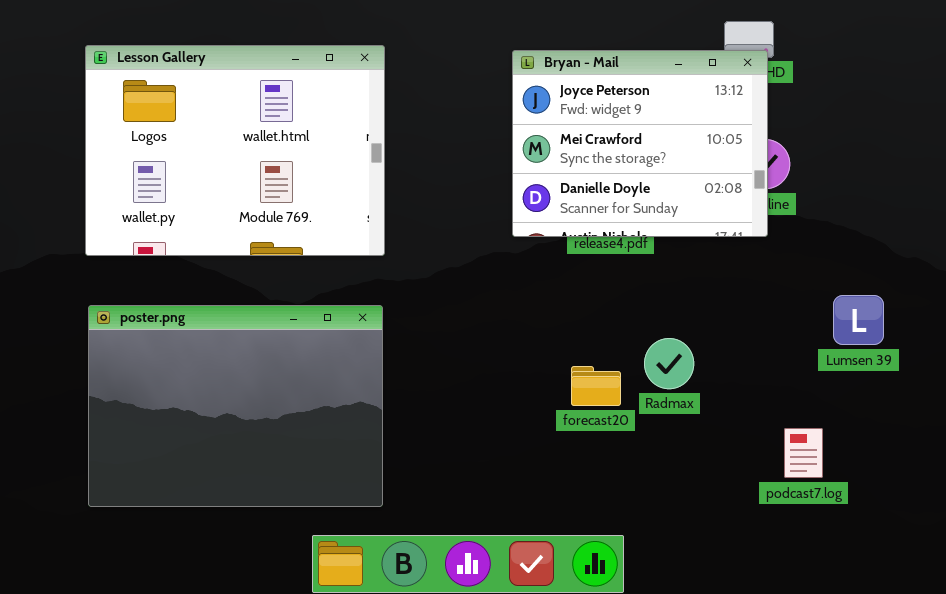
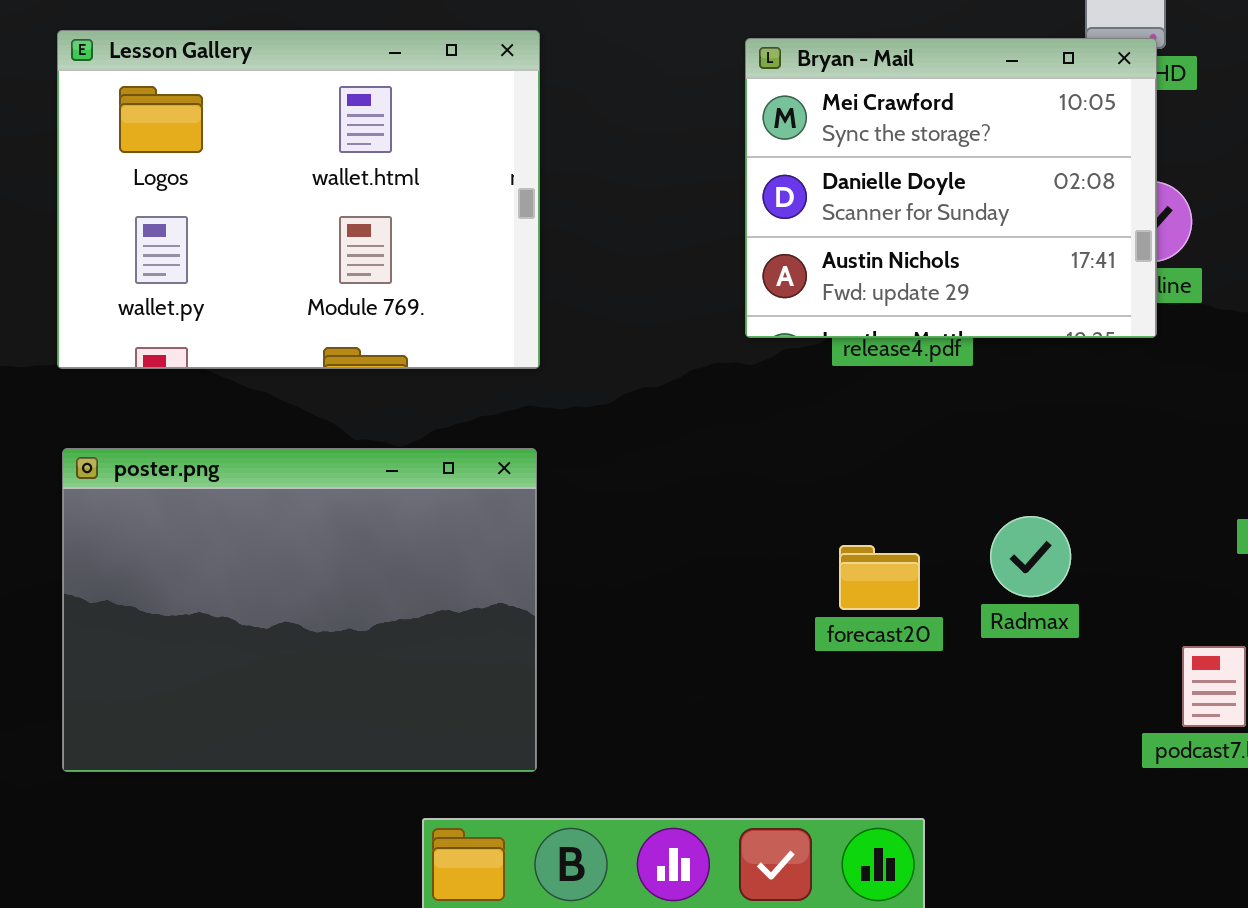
Bryan - Mail: [512,50,768,237] -> [745,38,1157,338], scrolled down 1 row
Radmax: [644,338,694,389] -> [990,516,1071,597], moved

